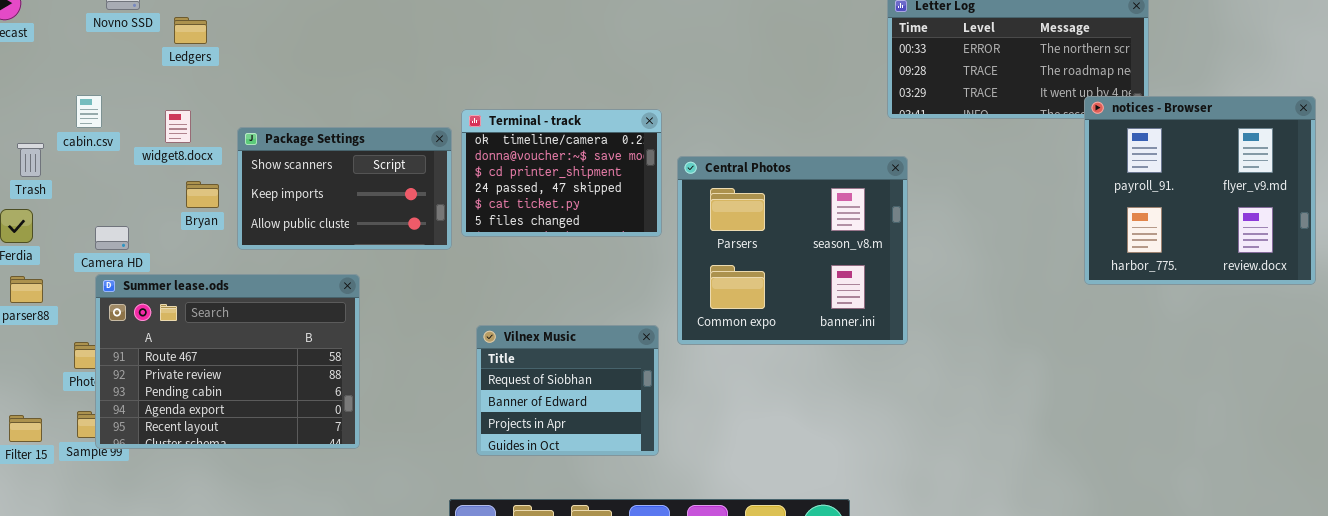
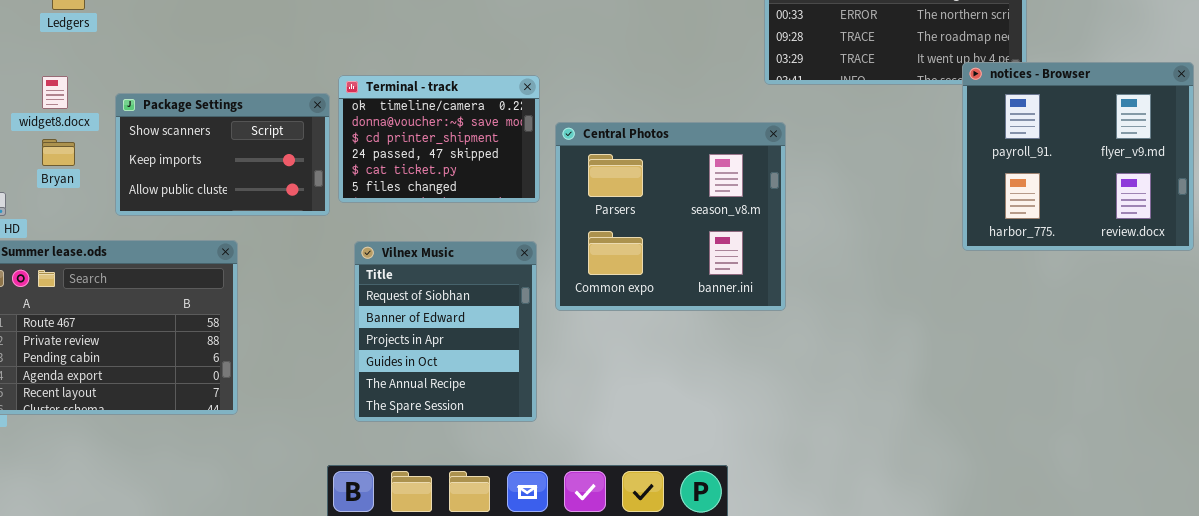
Bryan: [186,181,219,208] -> [42,139,75,166], moved
Vilnex Music: [476,325,659,456] -> [354,241,537,422], resized

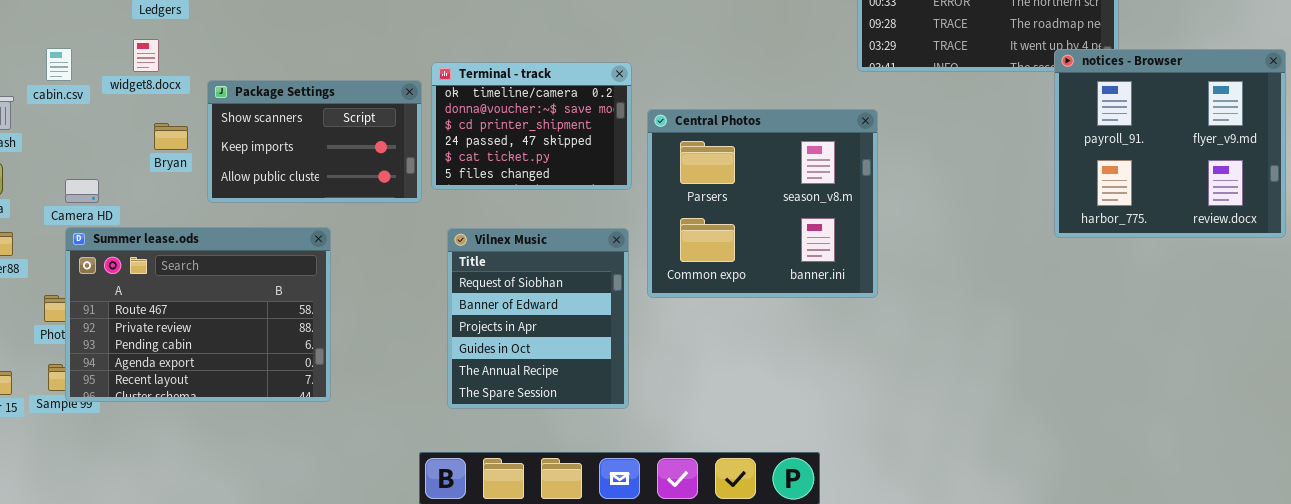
widget8.docx: [42,76,68,109] -> [133,39,159,72], moved
Bryan: [42,139,75,166] -> [154,123,188,150], moved

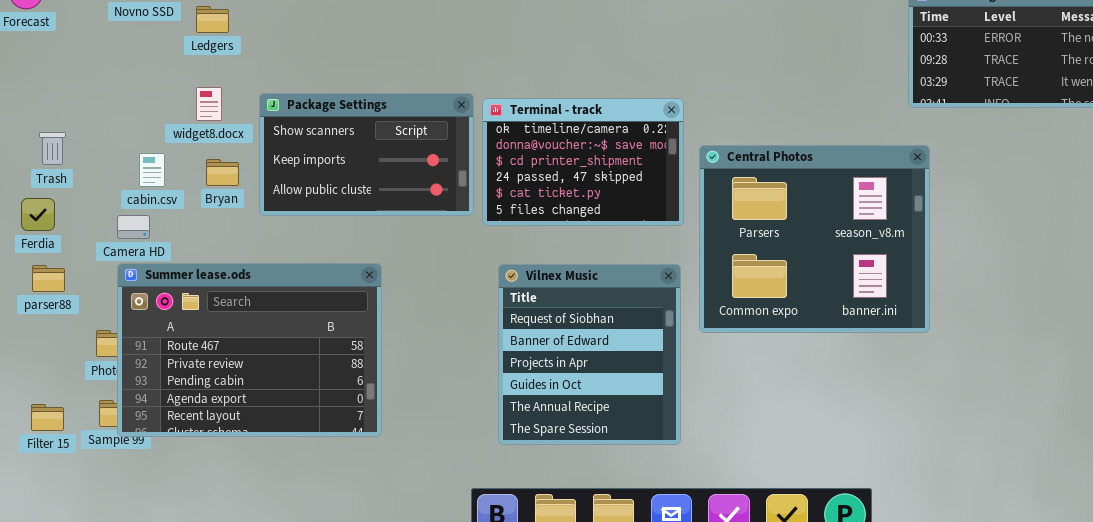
widget8.docx: [133,39,159,72] -> [196,87,222,121], moved
cabin.csv: [46,48,72,81] -> [139,153,165,187], moved
Package Settings: [207,80,422,203] -> [259,93,474,216], moved

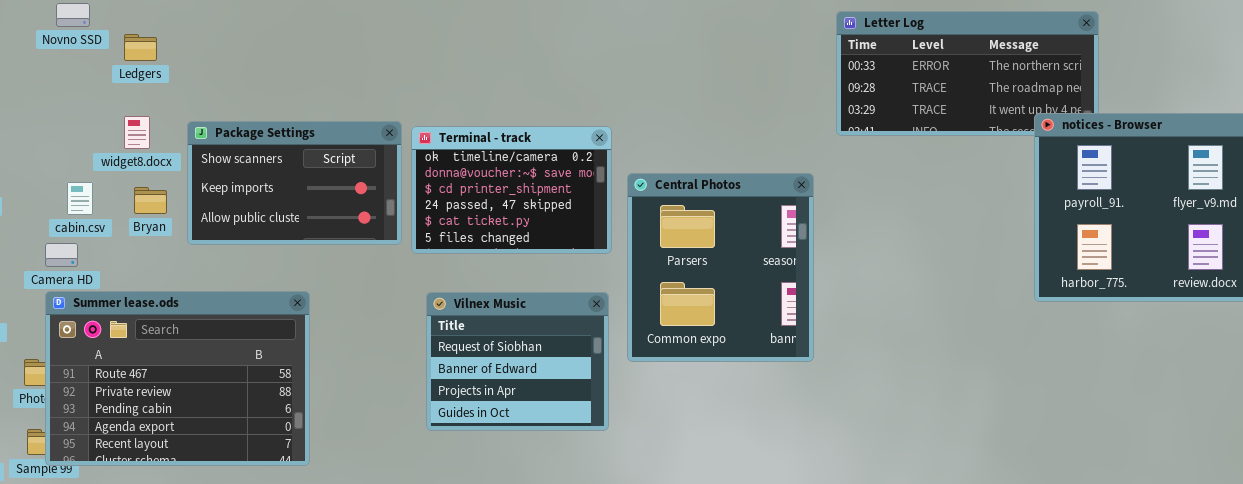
Central Photos: [699,145,930,333] -> [627,173,814,362], resized
Vilnex Music: [498,264,681,445] -> [426,292,609,431], resized

